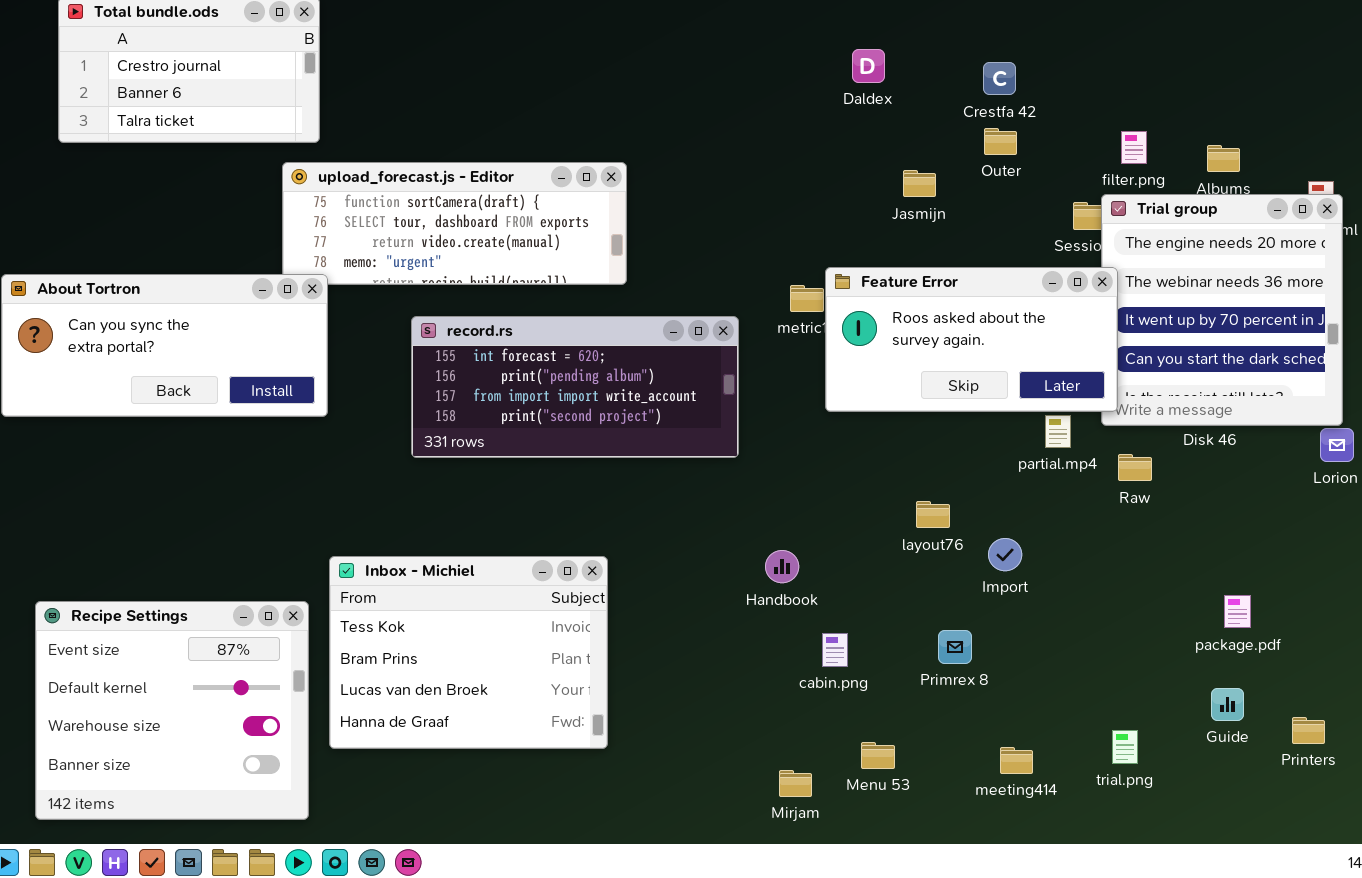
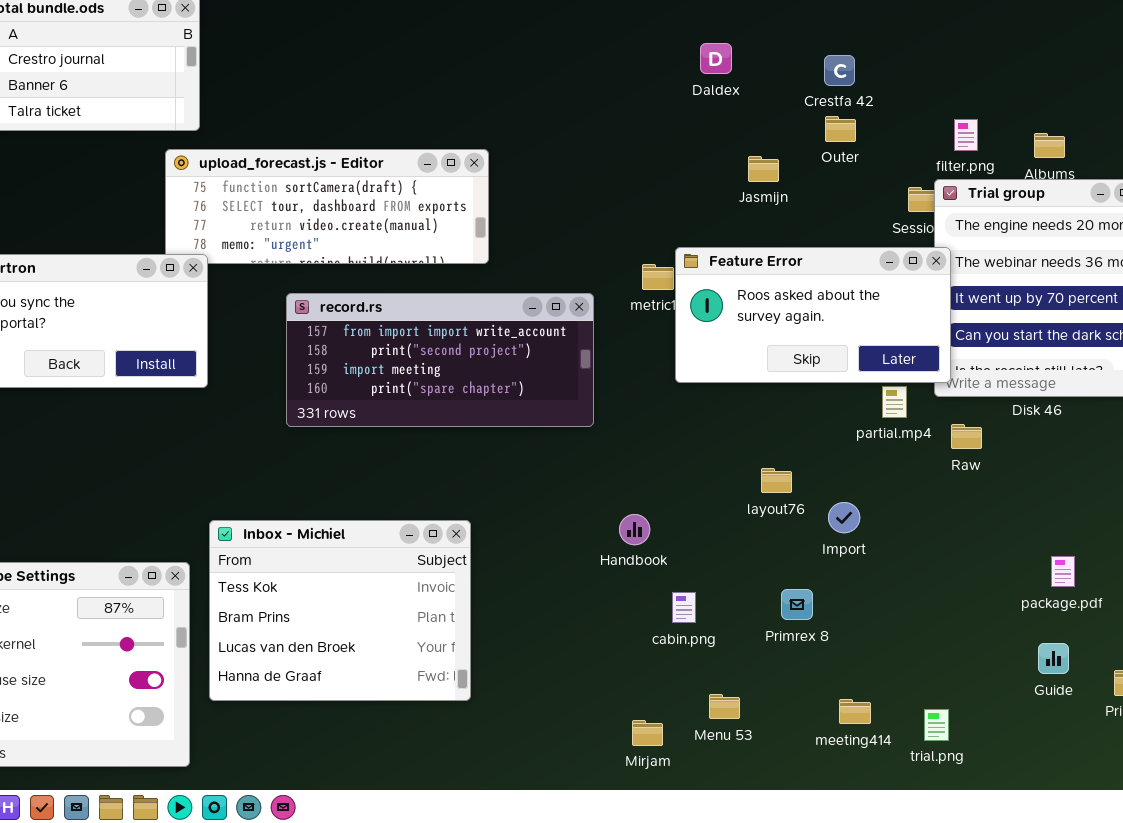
record.rs: [411,316,739,458] -> [286,293,594,427], scrolled down 2 rows
trial.png: [1112,730,1138,764] -> [924,709,949,741], moved

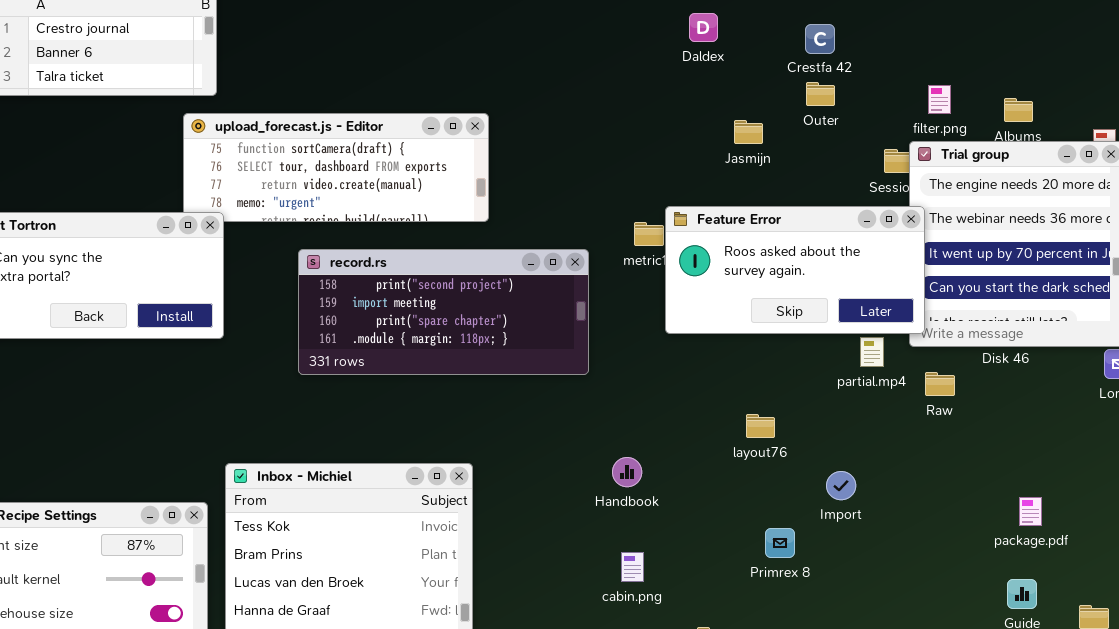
record.rs: [286,293,594,427] -> [298,249,589,375], scrolled down 1 row
Import: [828,502,860,533] -> [826,471,856,500], moved
cabin.png: [672,592,696,623] -> [621,552,644,582], moved

